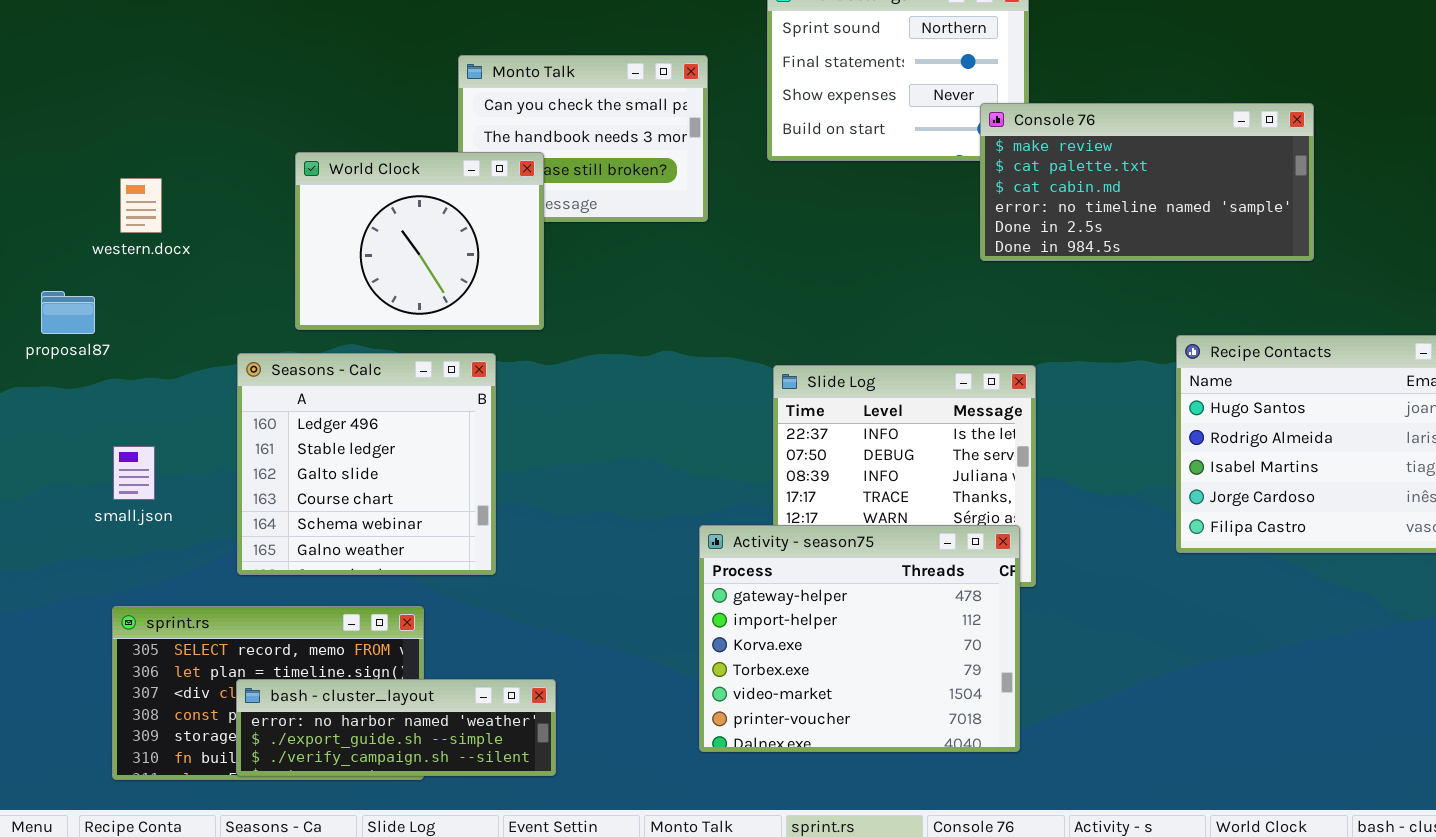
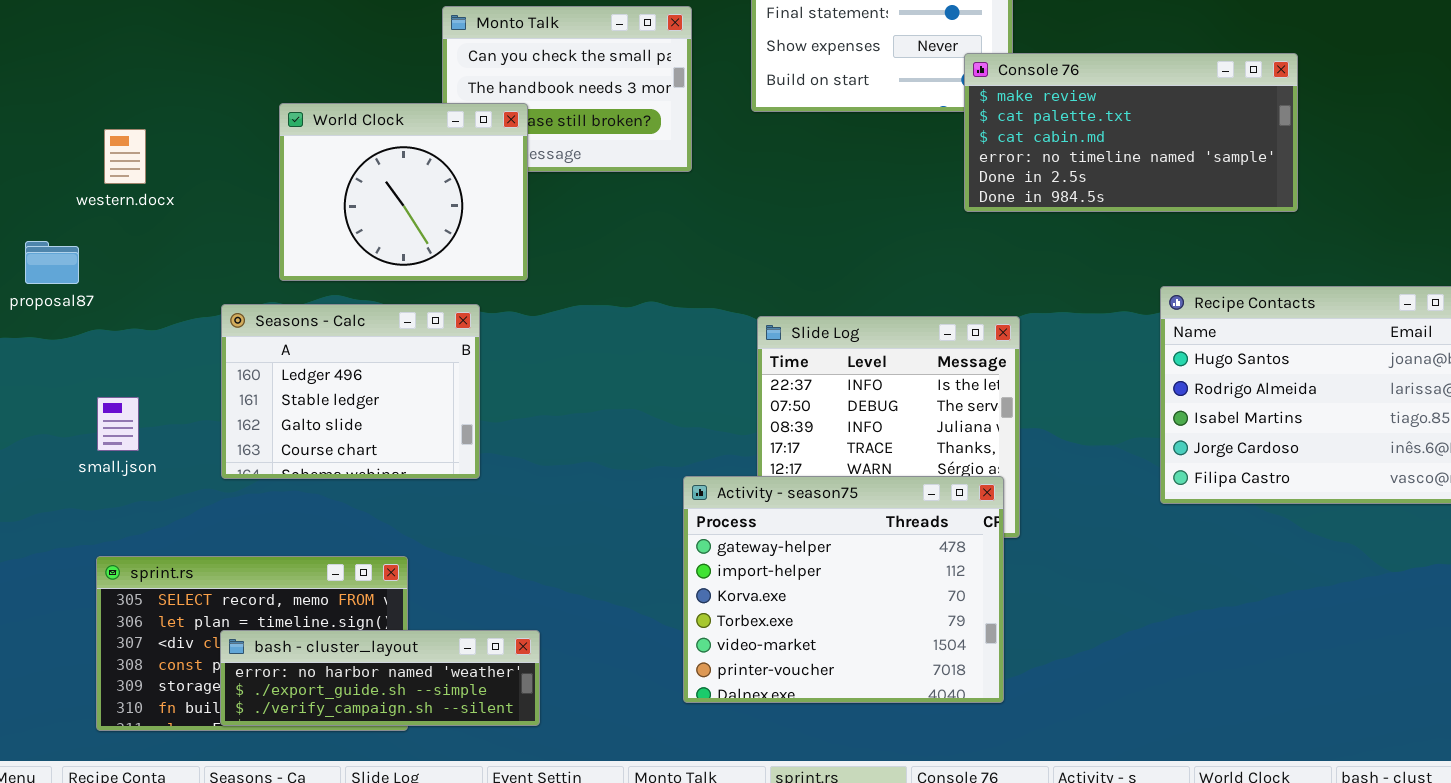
Seasons - Calc: [237,353,496,575] -> [221,304,480,479], resized

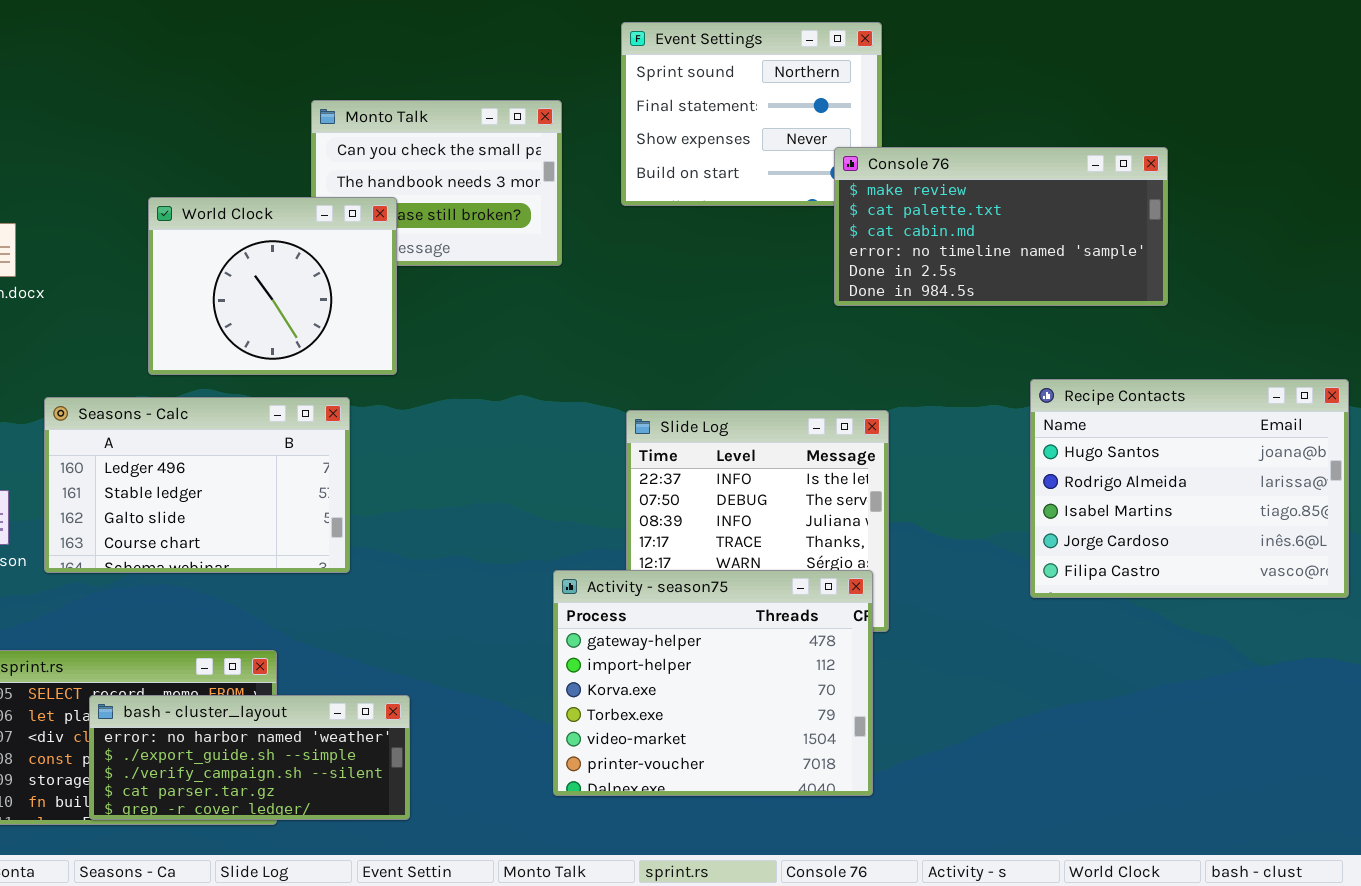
Seasons - Calc: [221,304,480,479] -> [44,397,350,573], resized
bash - cluster_layout: [220,630,540,726] -> [89,695,410,820], resized

